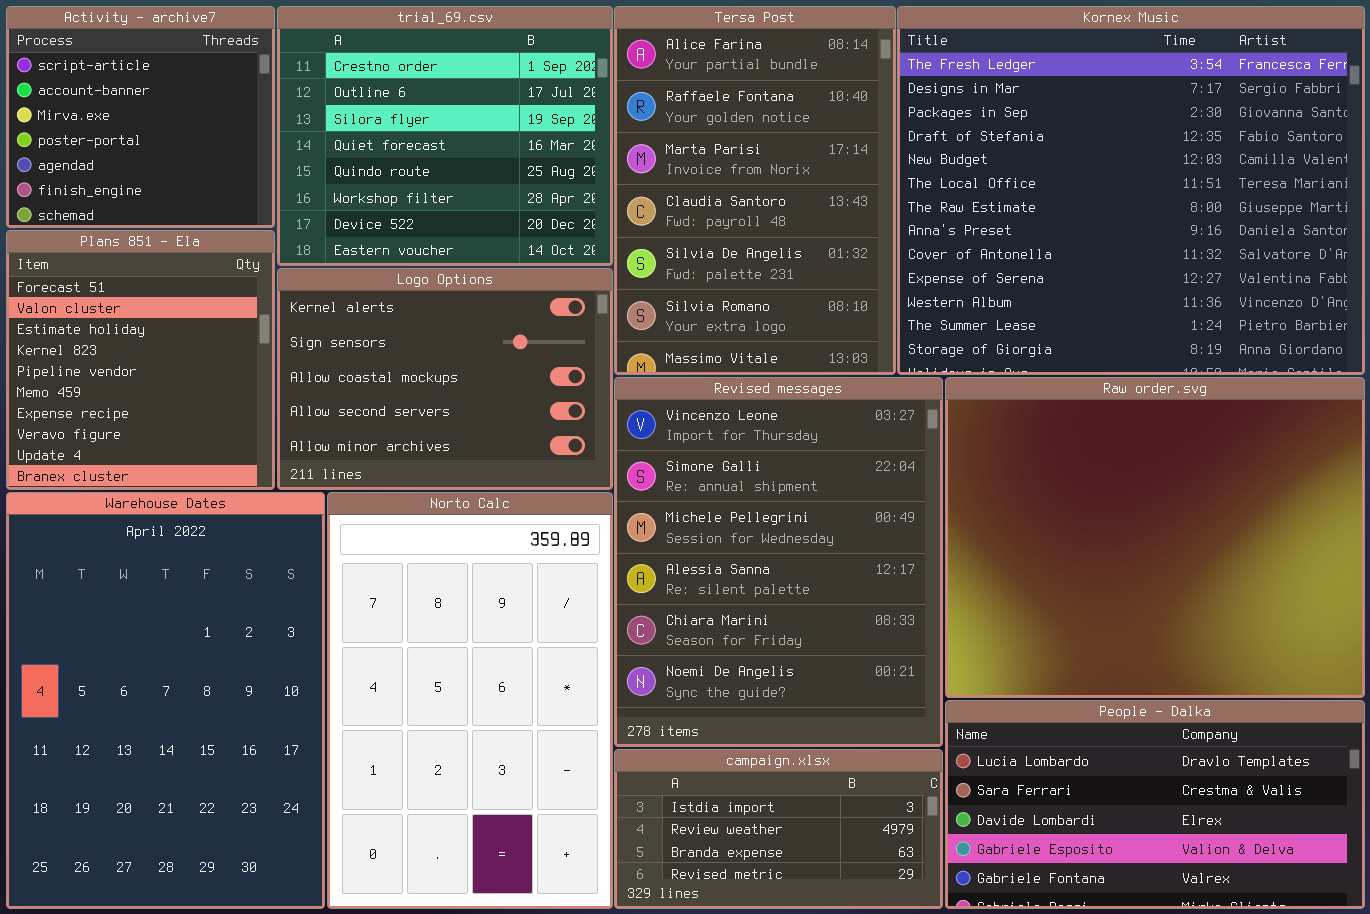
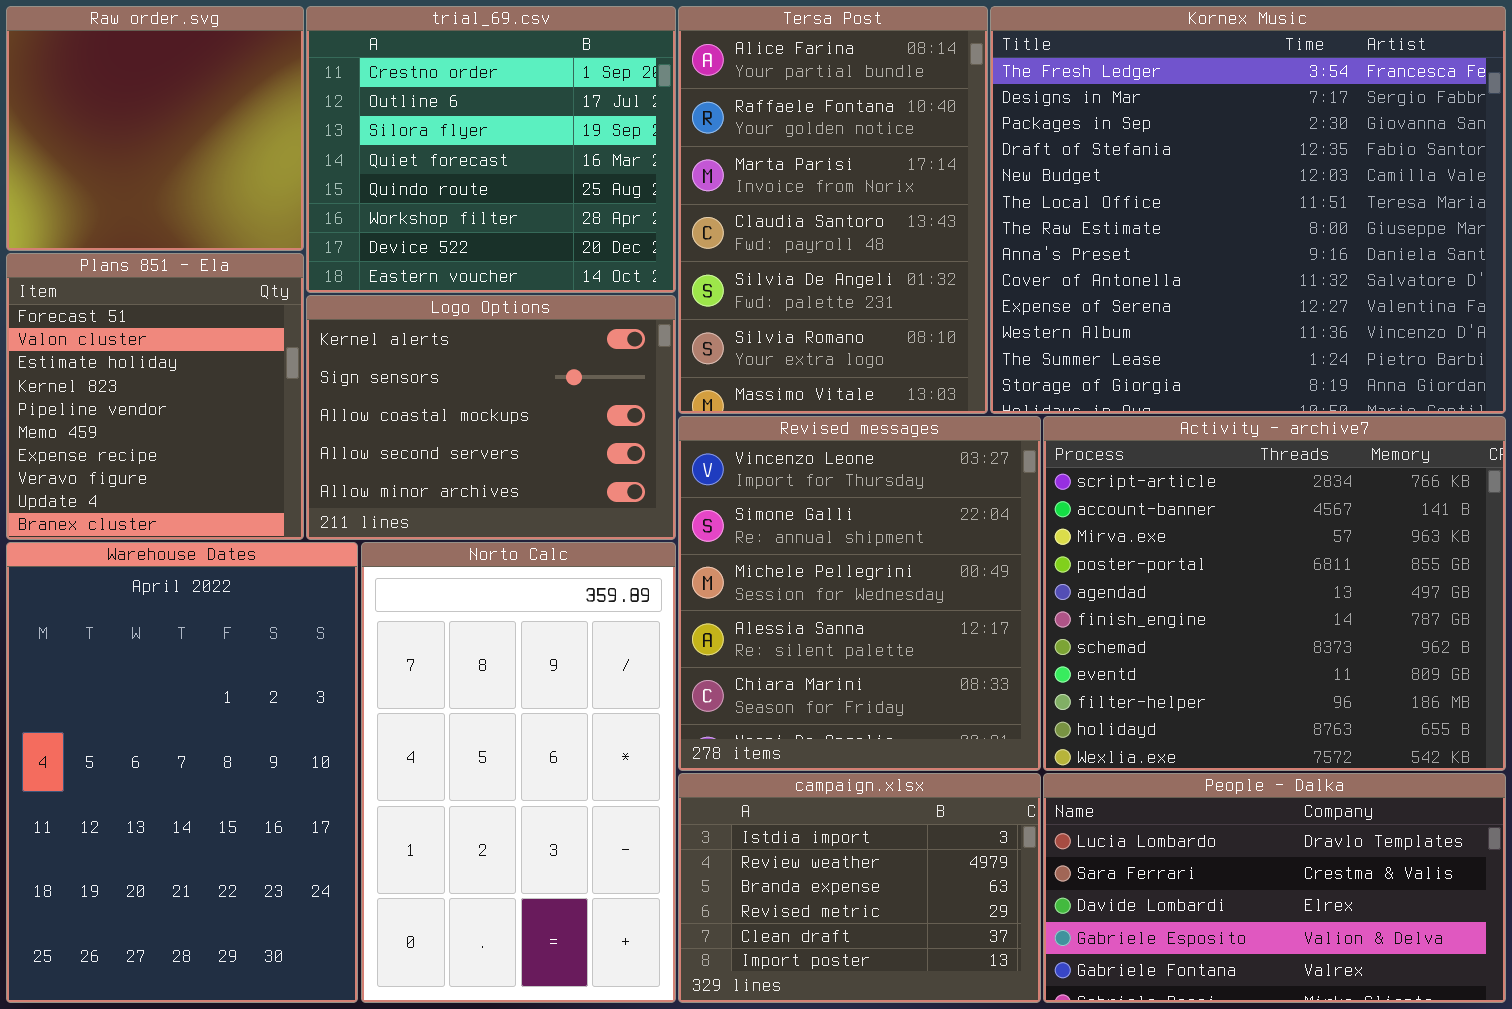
Activity - archive7: [6,6,275,228] -> [1043,416,1506,771], moved, resized
Revised messages: [614,377,943,747] -> [678,416,1041,771], resized
Raw order.svg: [945,377,1365,698] -> [6,6,304,251], moved, resized
campaign.xlsx: [614,749,943,909] -> [678,773,1041,1003], resized

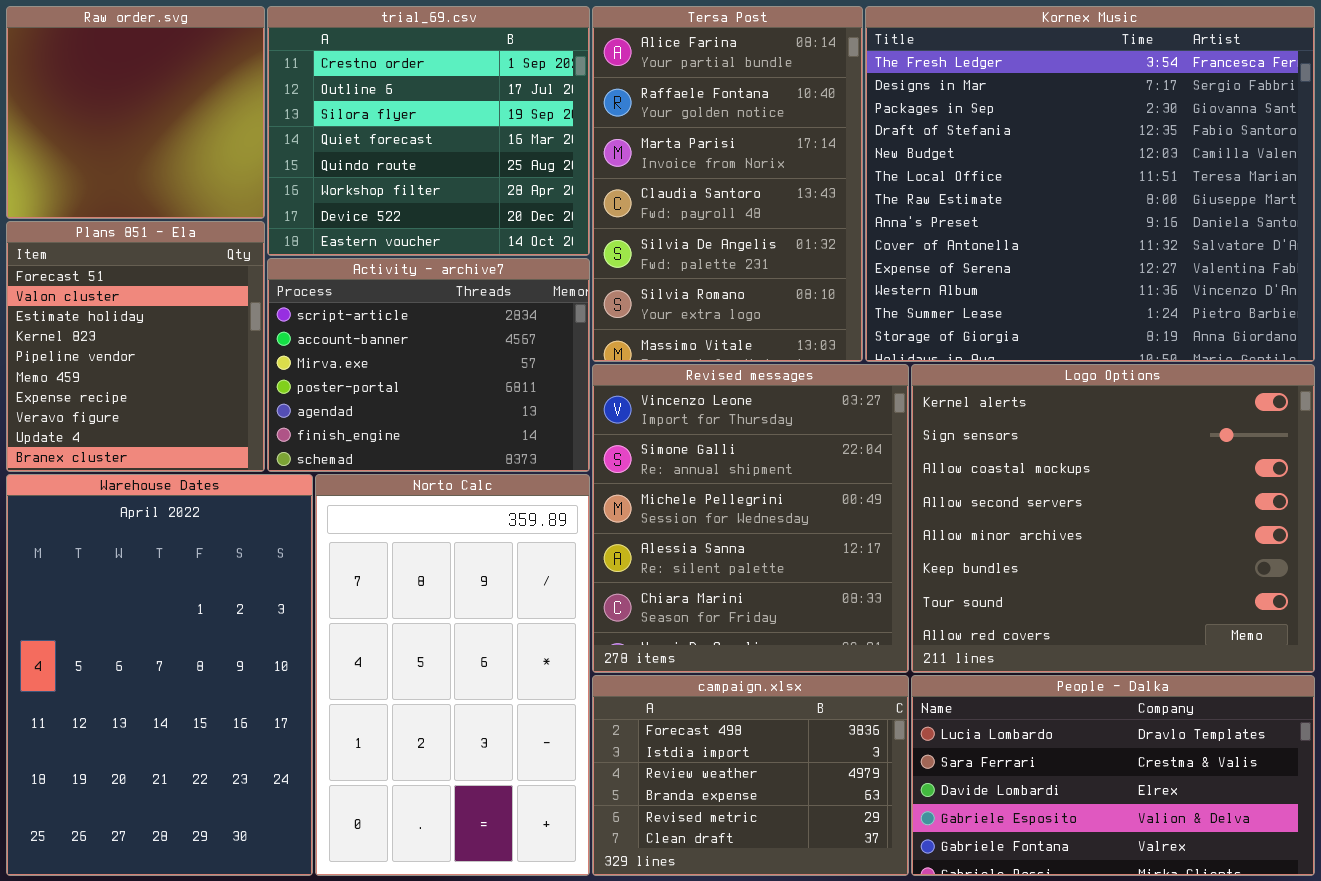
Logo Options: [306,295,676,540] -> [911,364,1315,673], moved, resized
Activity - archive7: [1043,416,1506,771] -> [267,258,590,472], moved, resized
campaign.xlsx: [678,773,1041,1003] -> [592,675,909,876], scrolled up 1 row

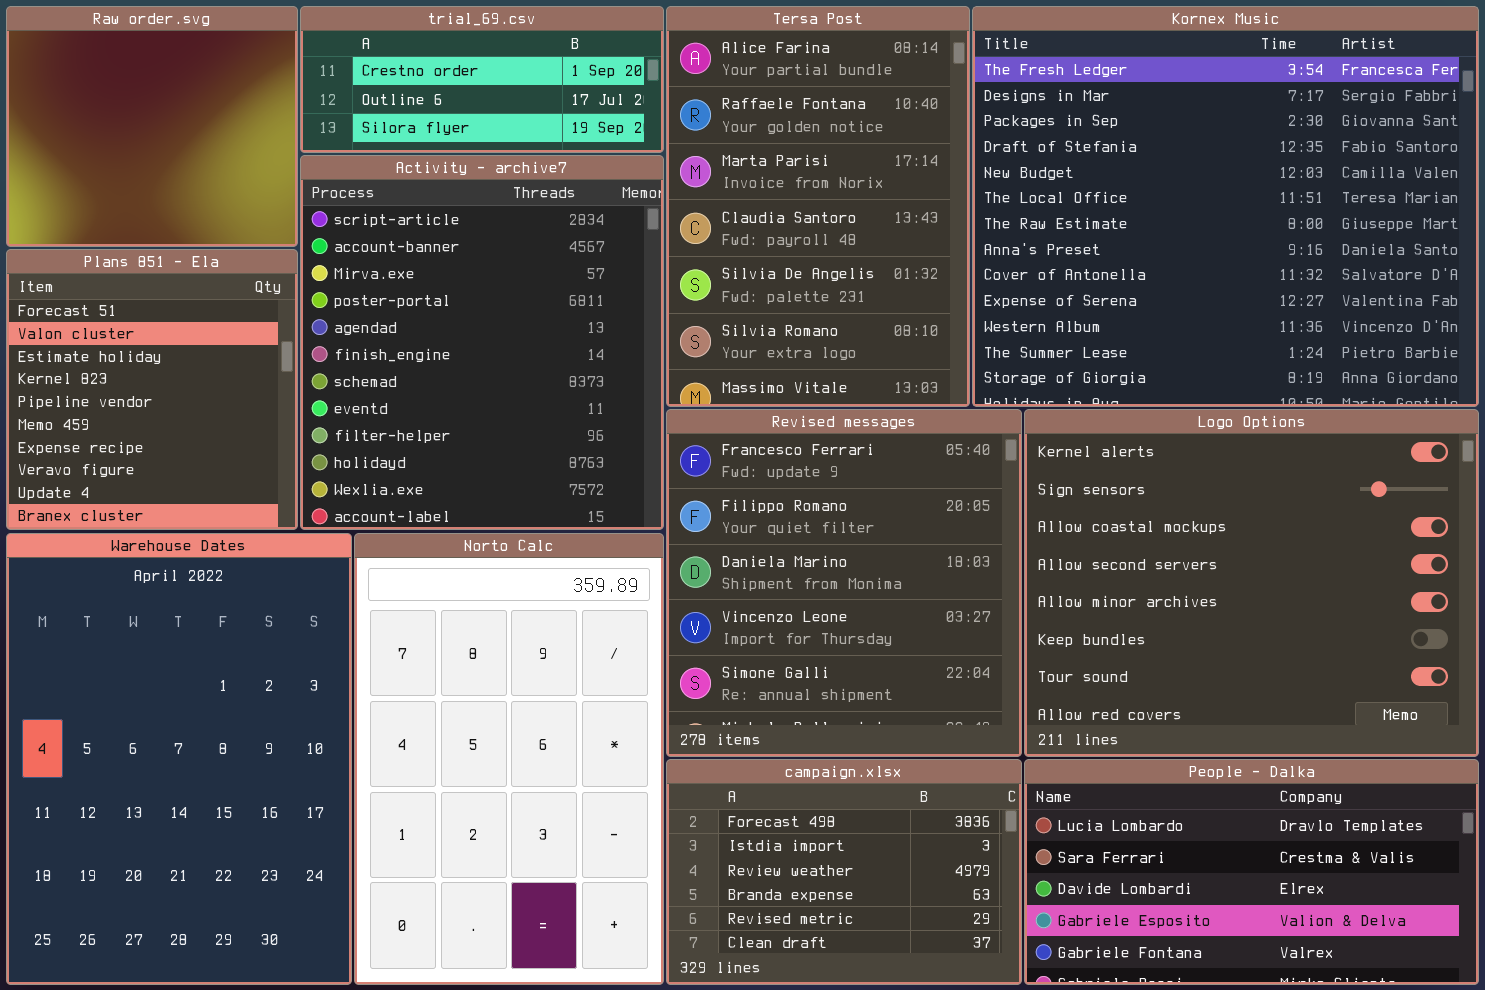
trial_69.csv: [267,6,590,256] -> [300,6,664,153], resized
Activity - archive7: [267,258,590,472] -> [300,155,664,530], resized
Revised messages: [592,364,909,673] -> [666,409,1022,757], scrolled up 3 rows

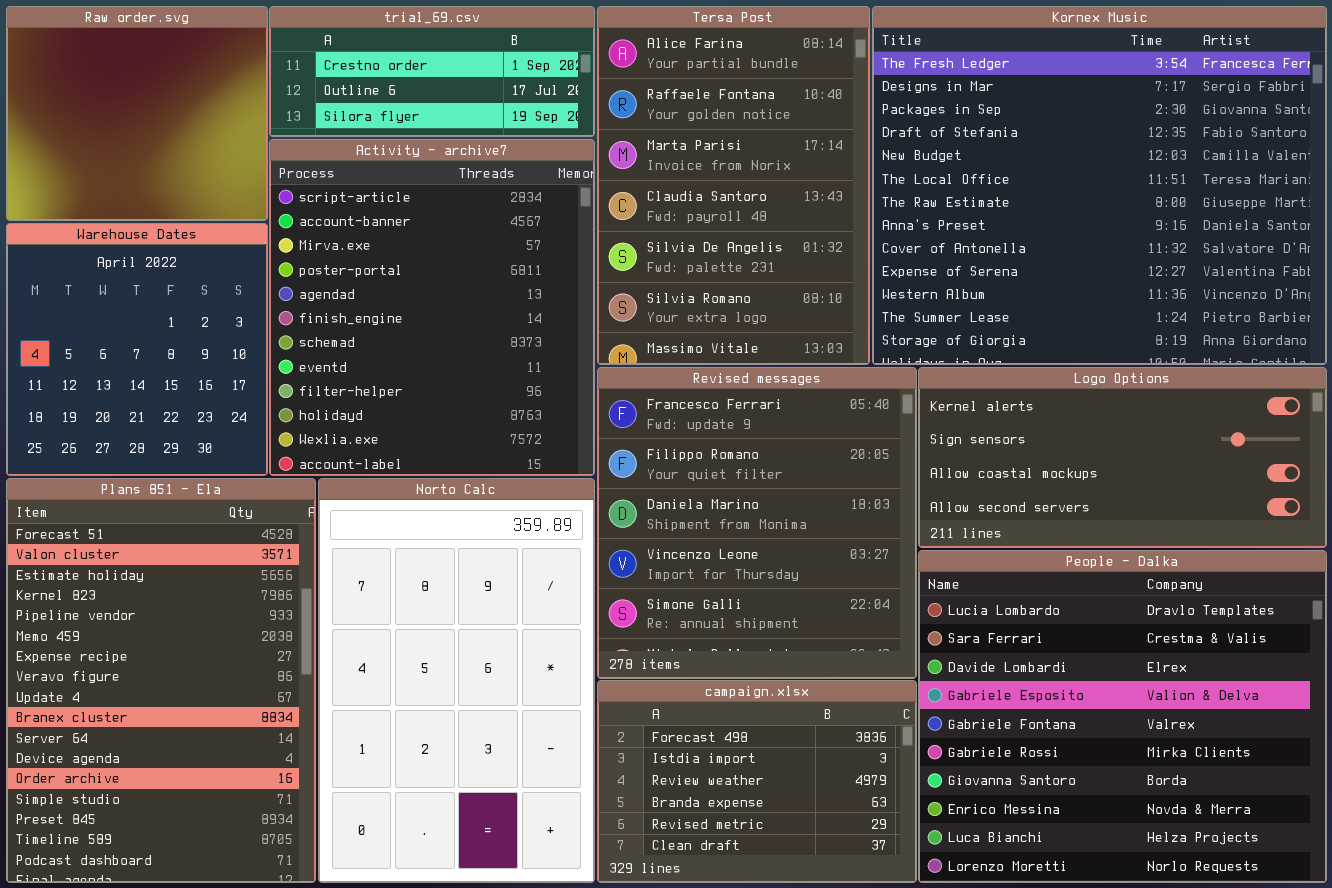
Plans 851 - Ela: [6,249,298,530] -> [6,478,316,883], moved, resized
Logo Options: [1024,409,1479,757] -> [918,367,1327,548], resized
Warehouse Dates: [6,533,352,985] -> [6,223,268,476], moved, resized
People - Dalka: [1024,759,1479,985] -> [918,550,1327,883], resized

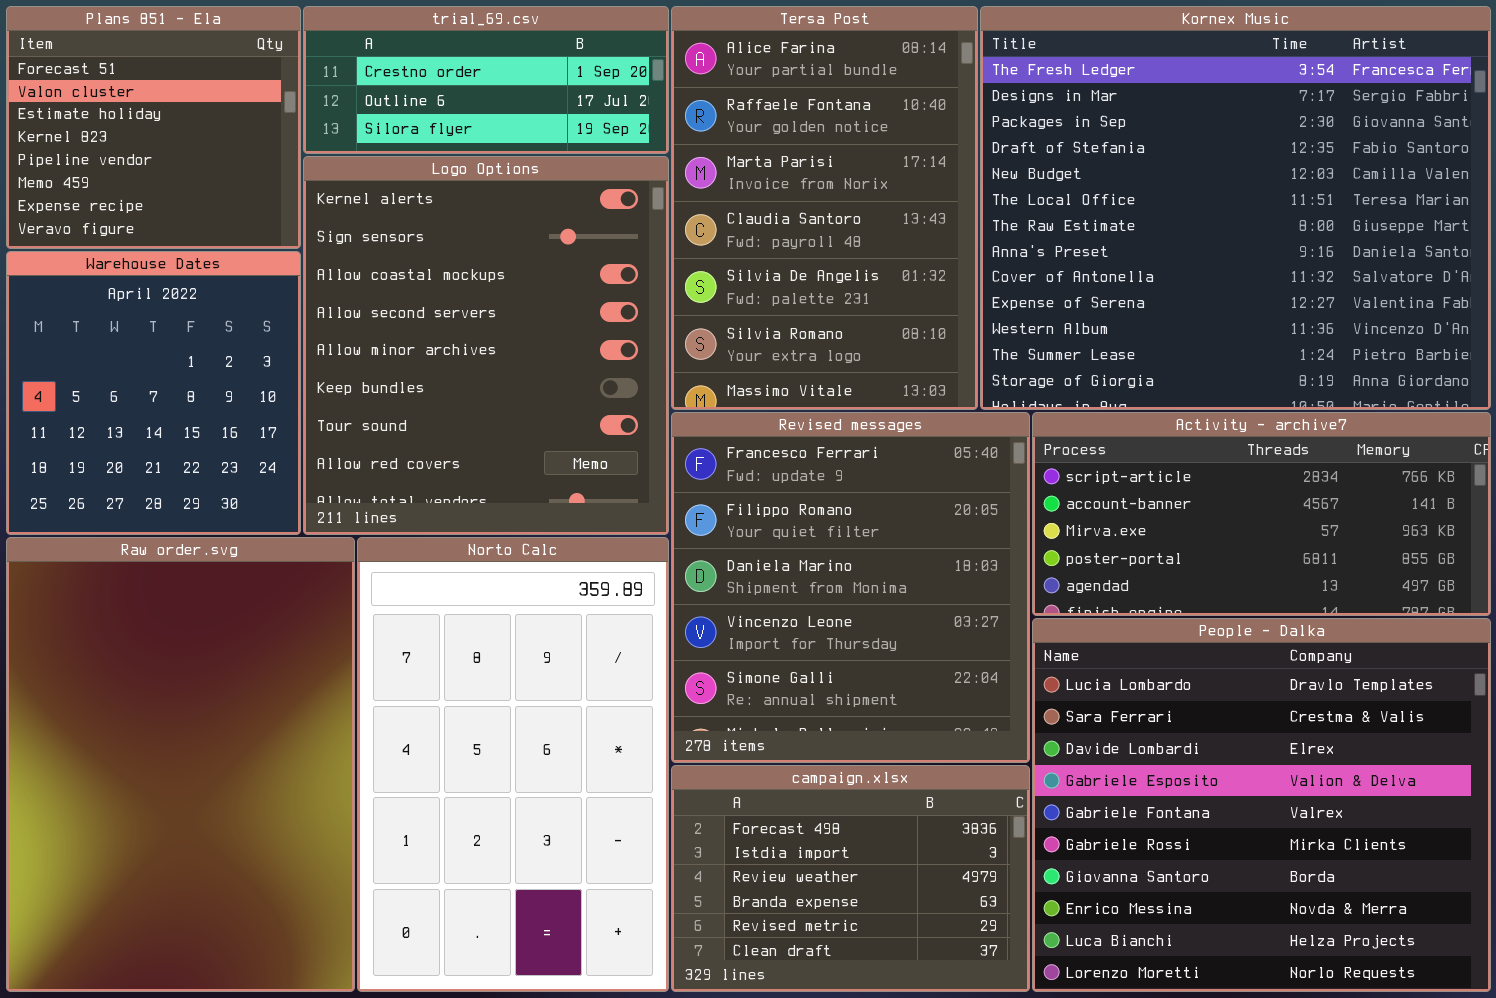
Raw order.svg: [6,6,268,221] -> [6,537,355,992], moved, resized
Activity - archive7: [269,139,595,476] -> [1032,412,1491,616], moved, resized
Logo Options: [918,367,1327,548] -> [303,156,669,535], moved, resized
Plans 851 - Ela: [6,478,316,883] -> [6,6,301,249], moved, resized

